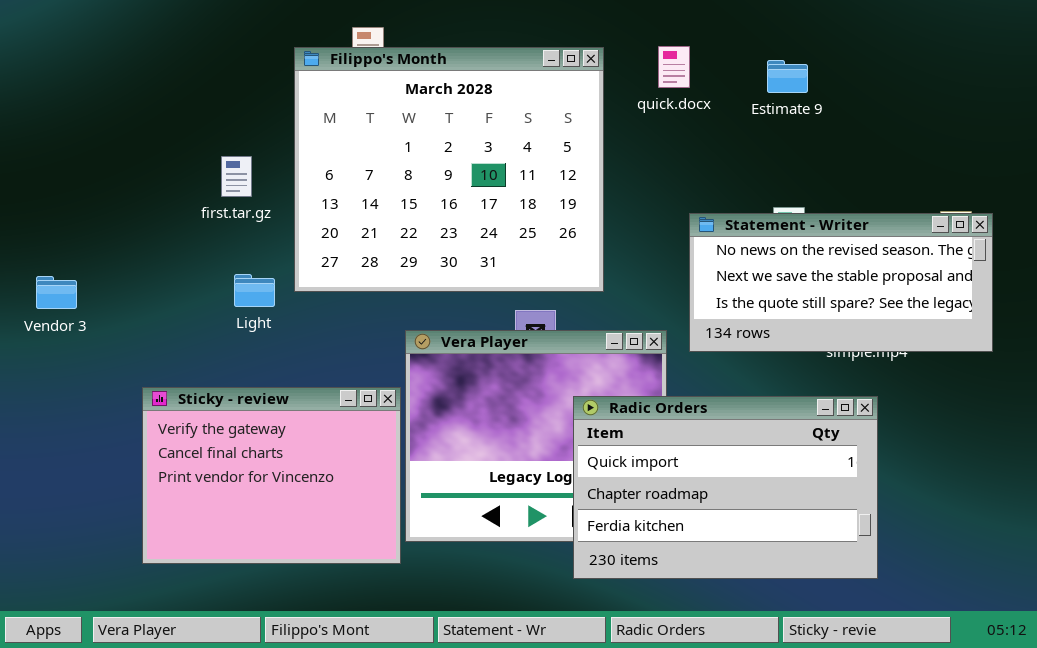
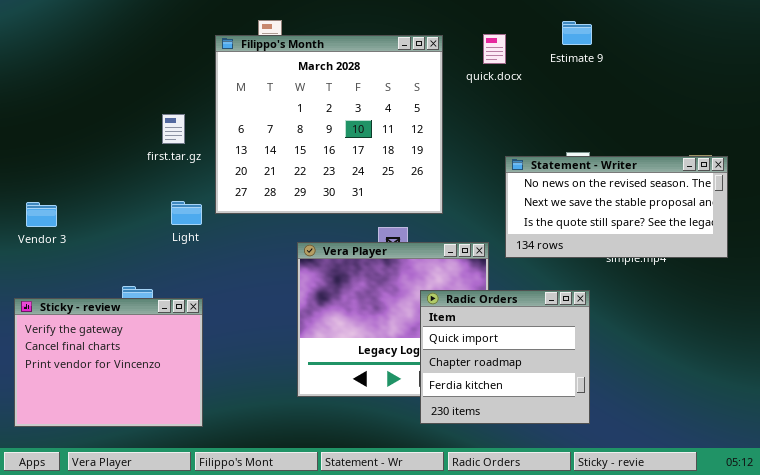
Estimate 9: [767,60,808,93] -> [562,21,592,45], moved
Sticky - review: [142,387,401,564] -> [14,298,203,427], moved
Radic Orders: [573,396,878,579] -> [420,290,590,424], resized

